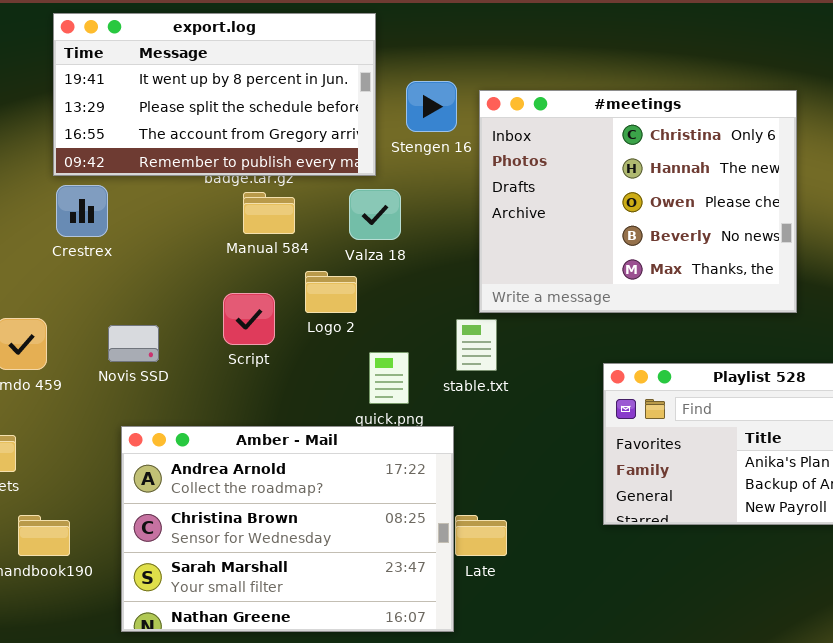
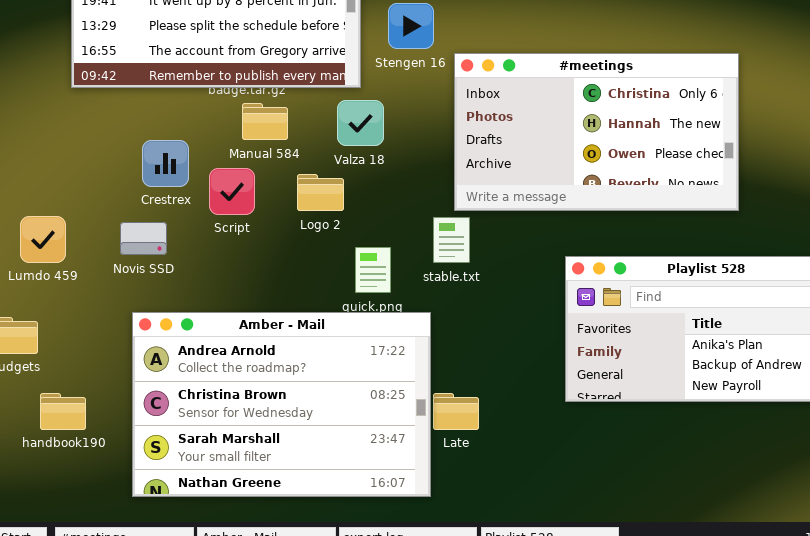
#meetings: [479,90,797,313] -> [454,53,739,211], resized
Crestrex: [56,185,108,237] -> [142,140,189,187], moved
Script: [223,293,275,345] -> [209,168,255,215], moved

